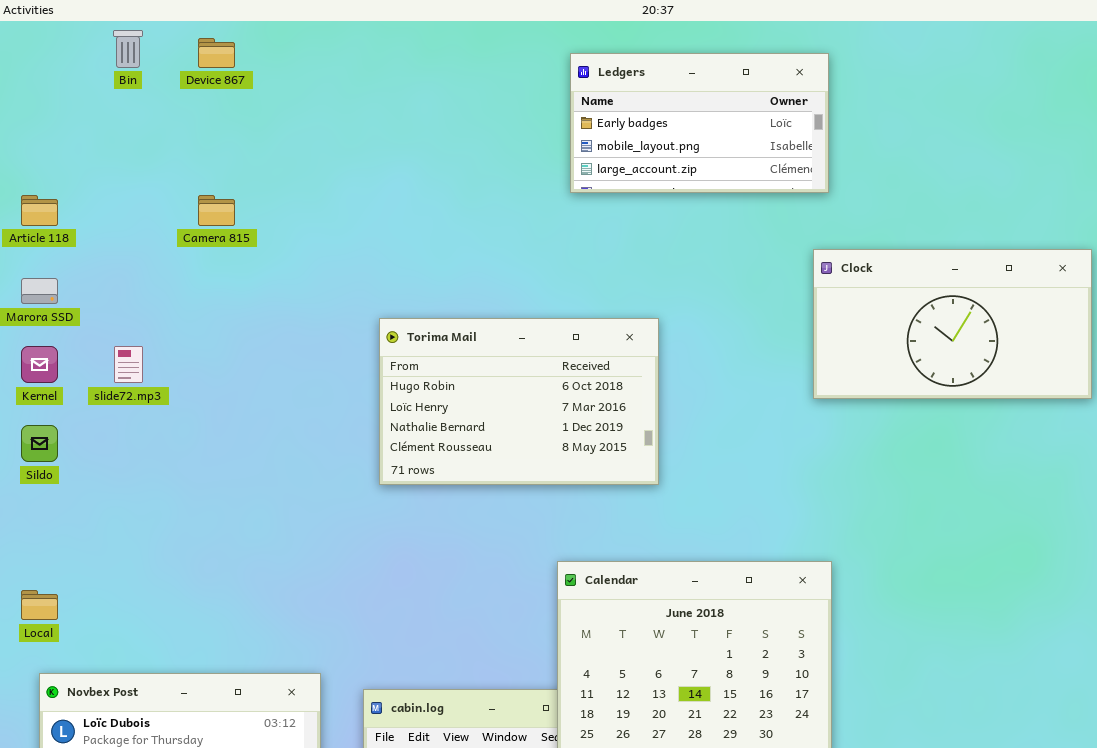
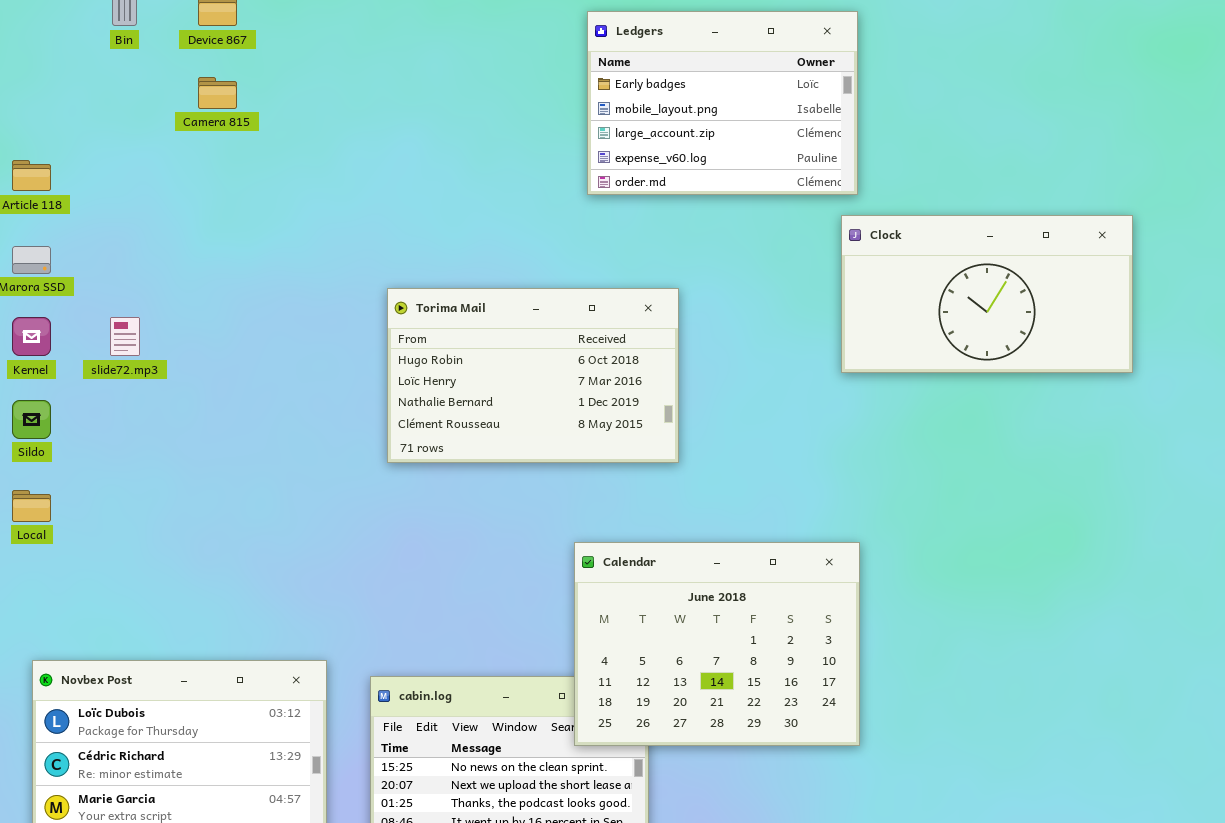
Ledgers: [570,53,829,193] -> [587,11,858,195], resized
Camera 815: [198,195,235,226] -> [198,77,237,109], moved
Local: [21,590,58,620] -> [12,490,51,522], moved

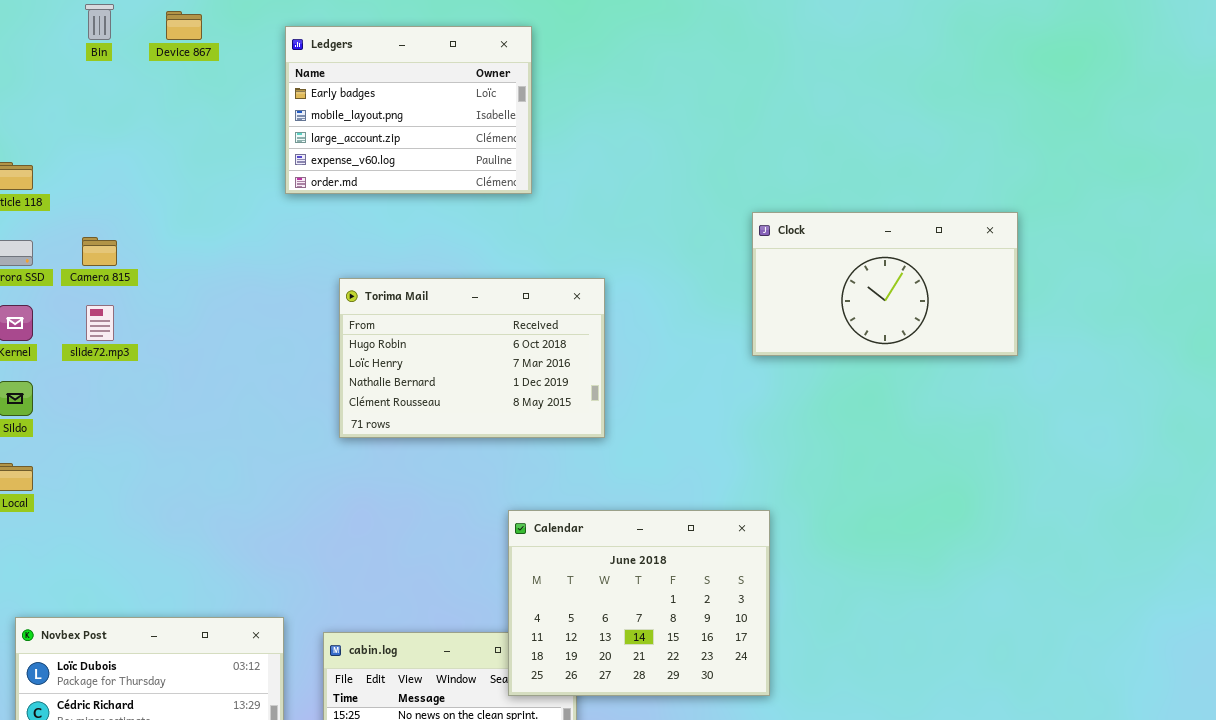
Ledgers: [587,11,858,195] -> [285,26,532,194], moved
Camera 815: [198,77,237,109] -> [82,237,117,266], moved

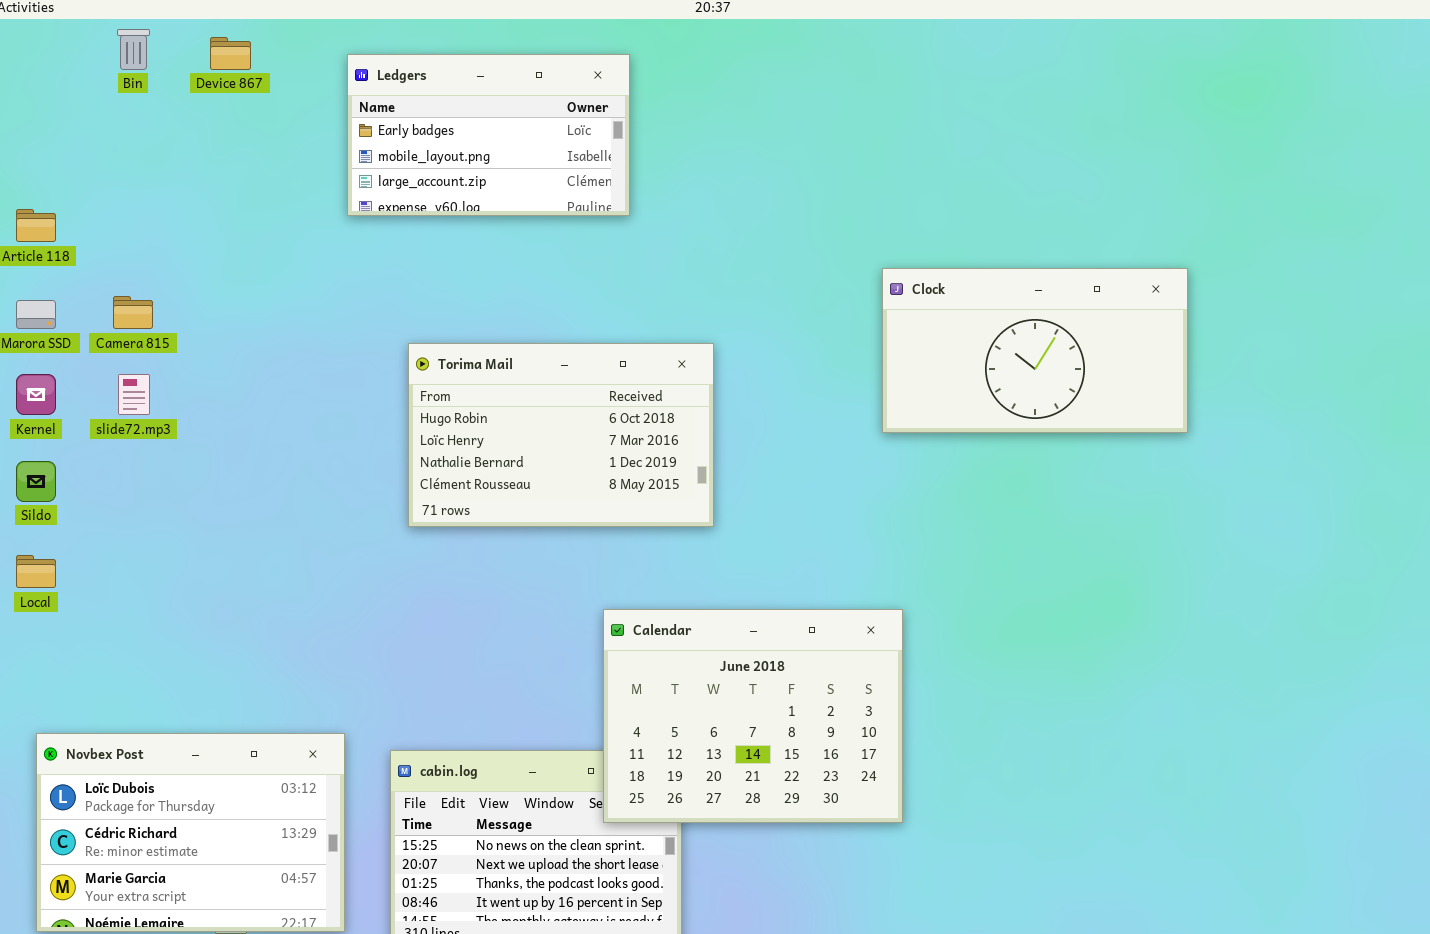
Ledgers: [285,26,532,194] -> [347,54,630,216], resized

